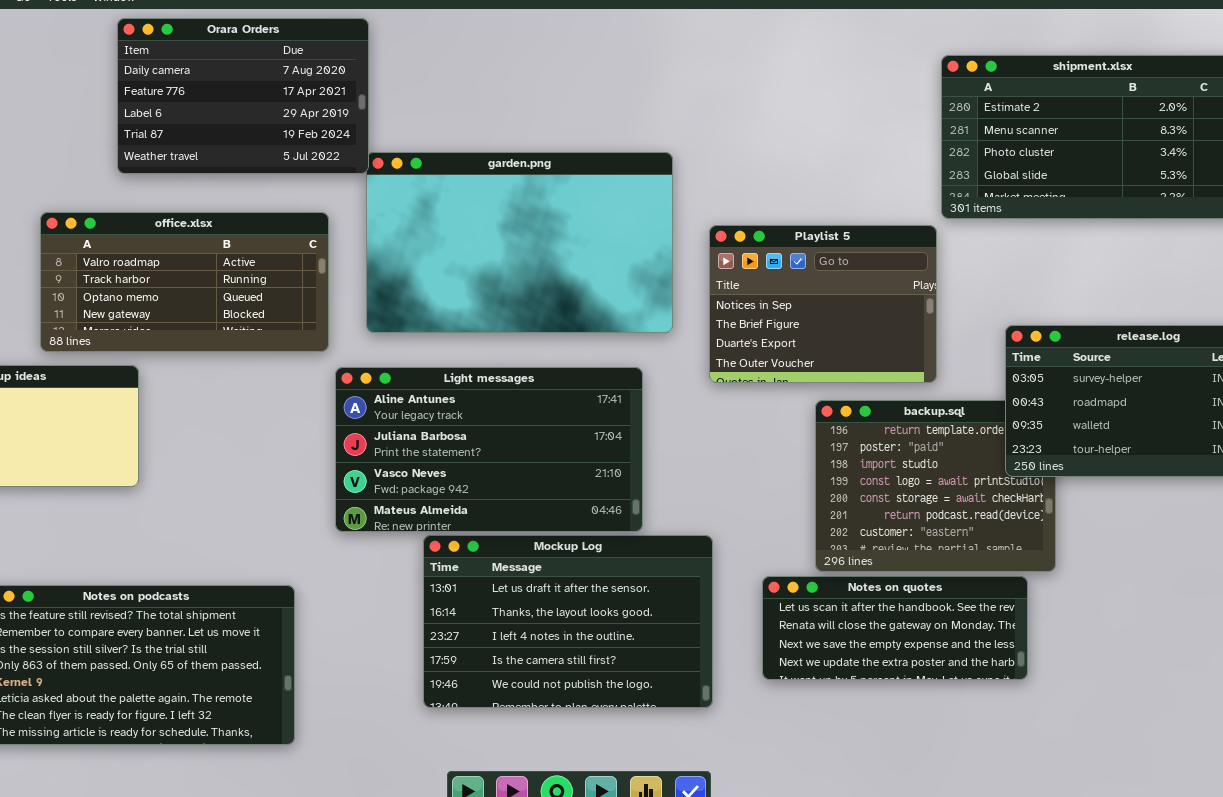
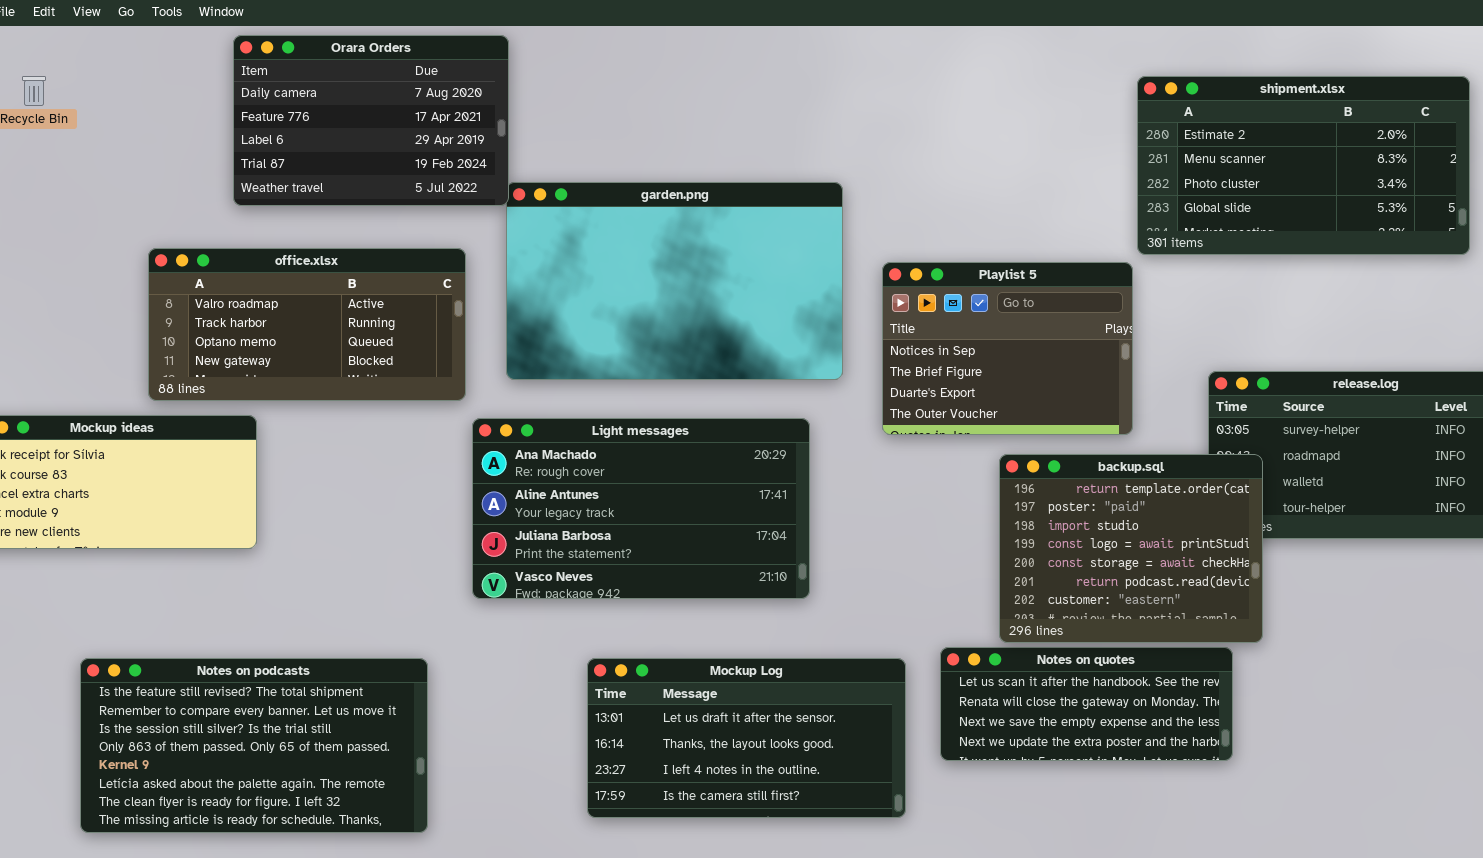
Light messages: [335,367,643,532] -> [472,418,810,599], scrolled up 1 row
backup.sql: [815,400,1056,572] -> [999,454,1263,643], raised
Mockup Log: [423,535,713,708] -> [587,658,906,818], moved, resized

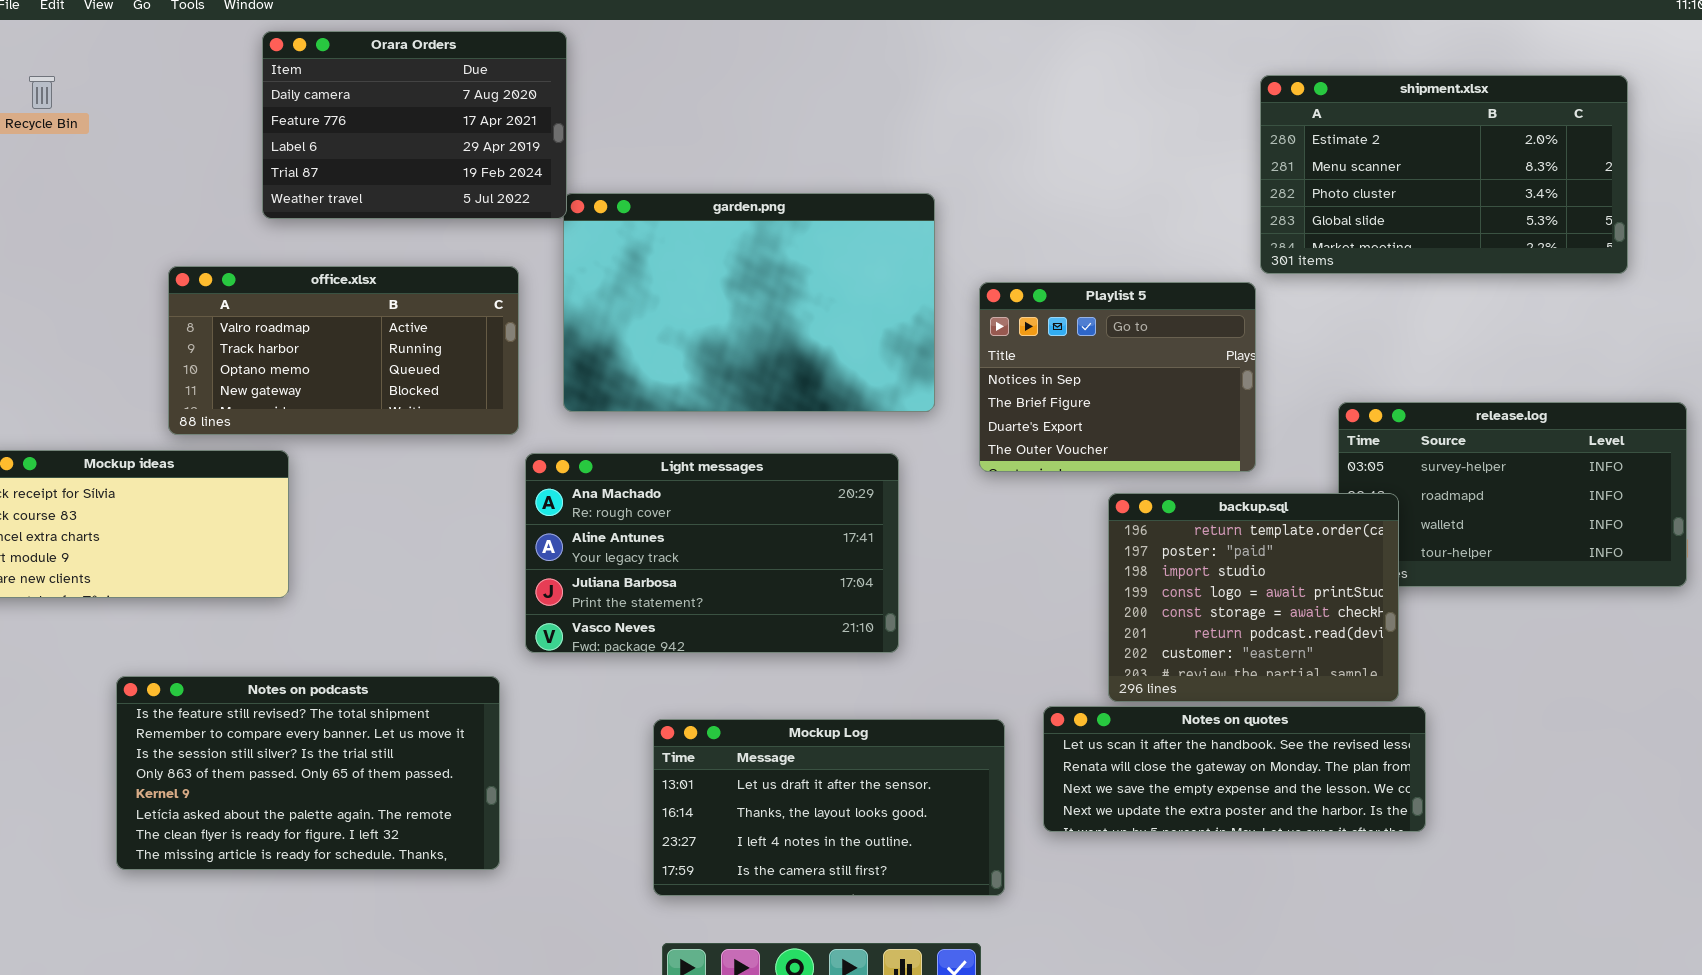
Notes on quotes: [940,647,1233,761] -> [1043,706,1426,832], resized
Notes on podcasts: [80,658,428,833] -> [116,676,500,870], moved

